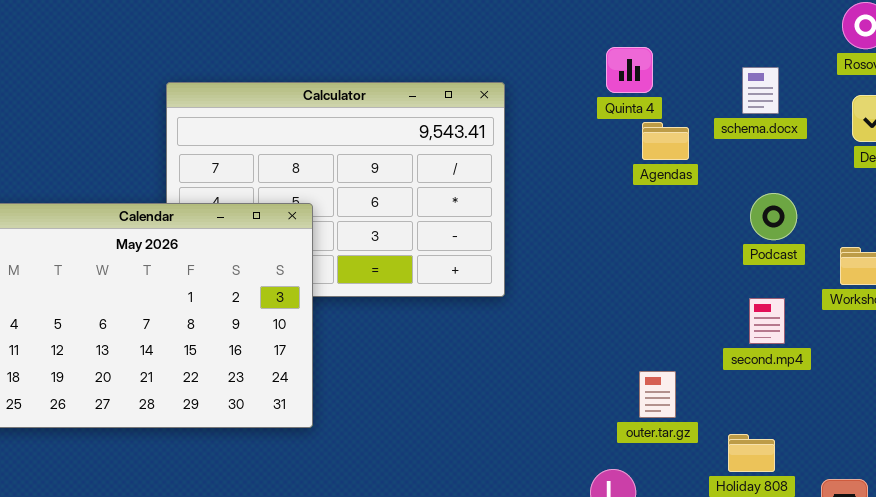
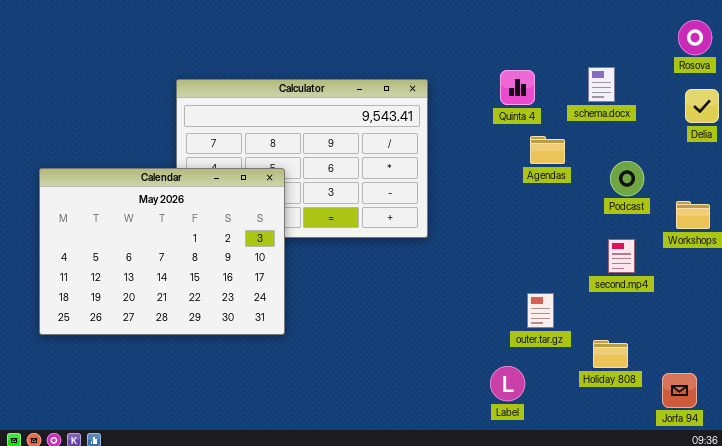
Quinta 4: [606,47,653,93] -> [500,70,535,105], moved
schema.docx: [742,67,779,114] -> [588,67,615,102], moved
Agendas: [642,122,689,160] -> [530,136,565,164], moved

